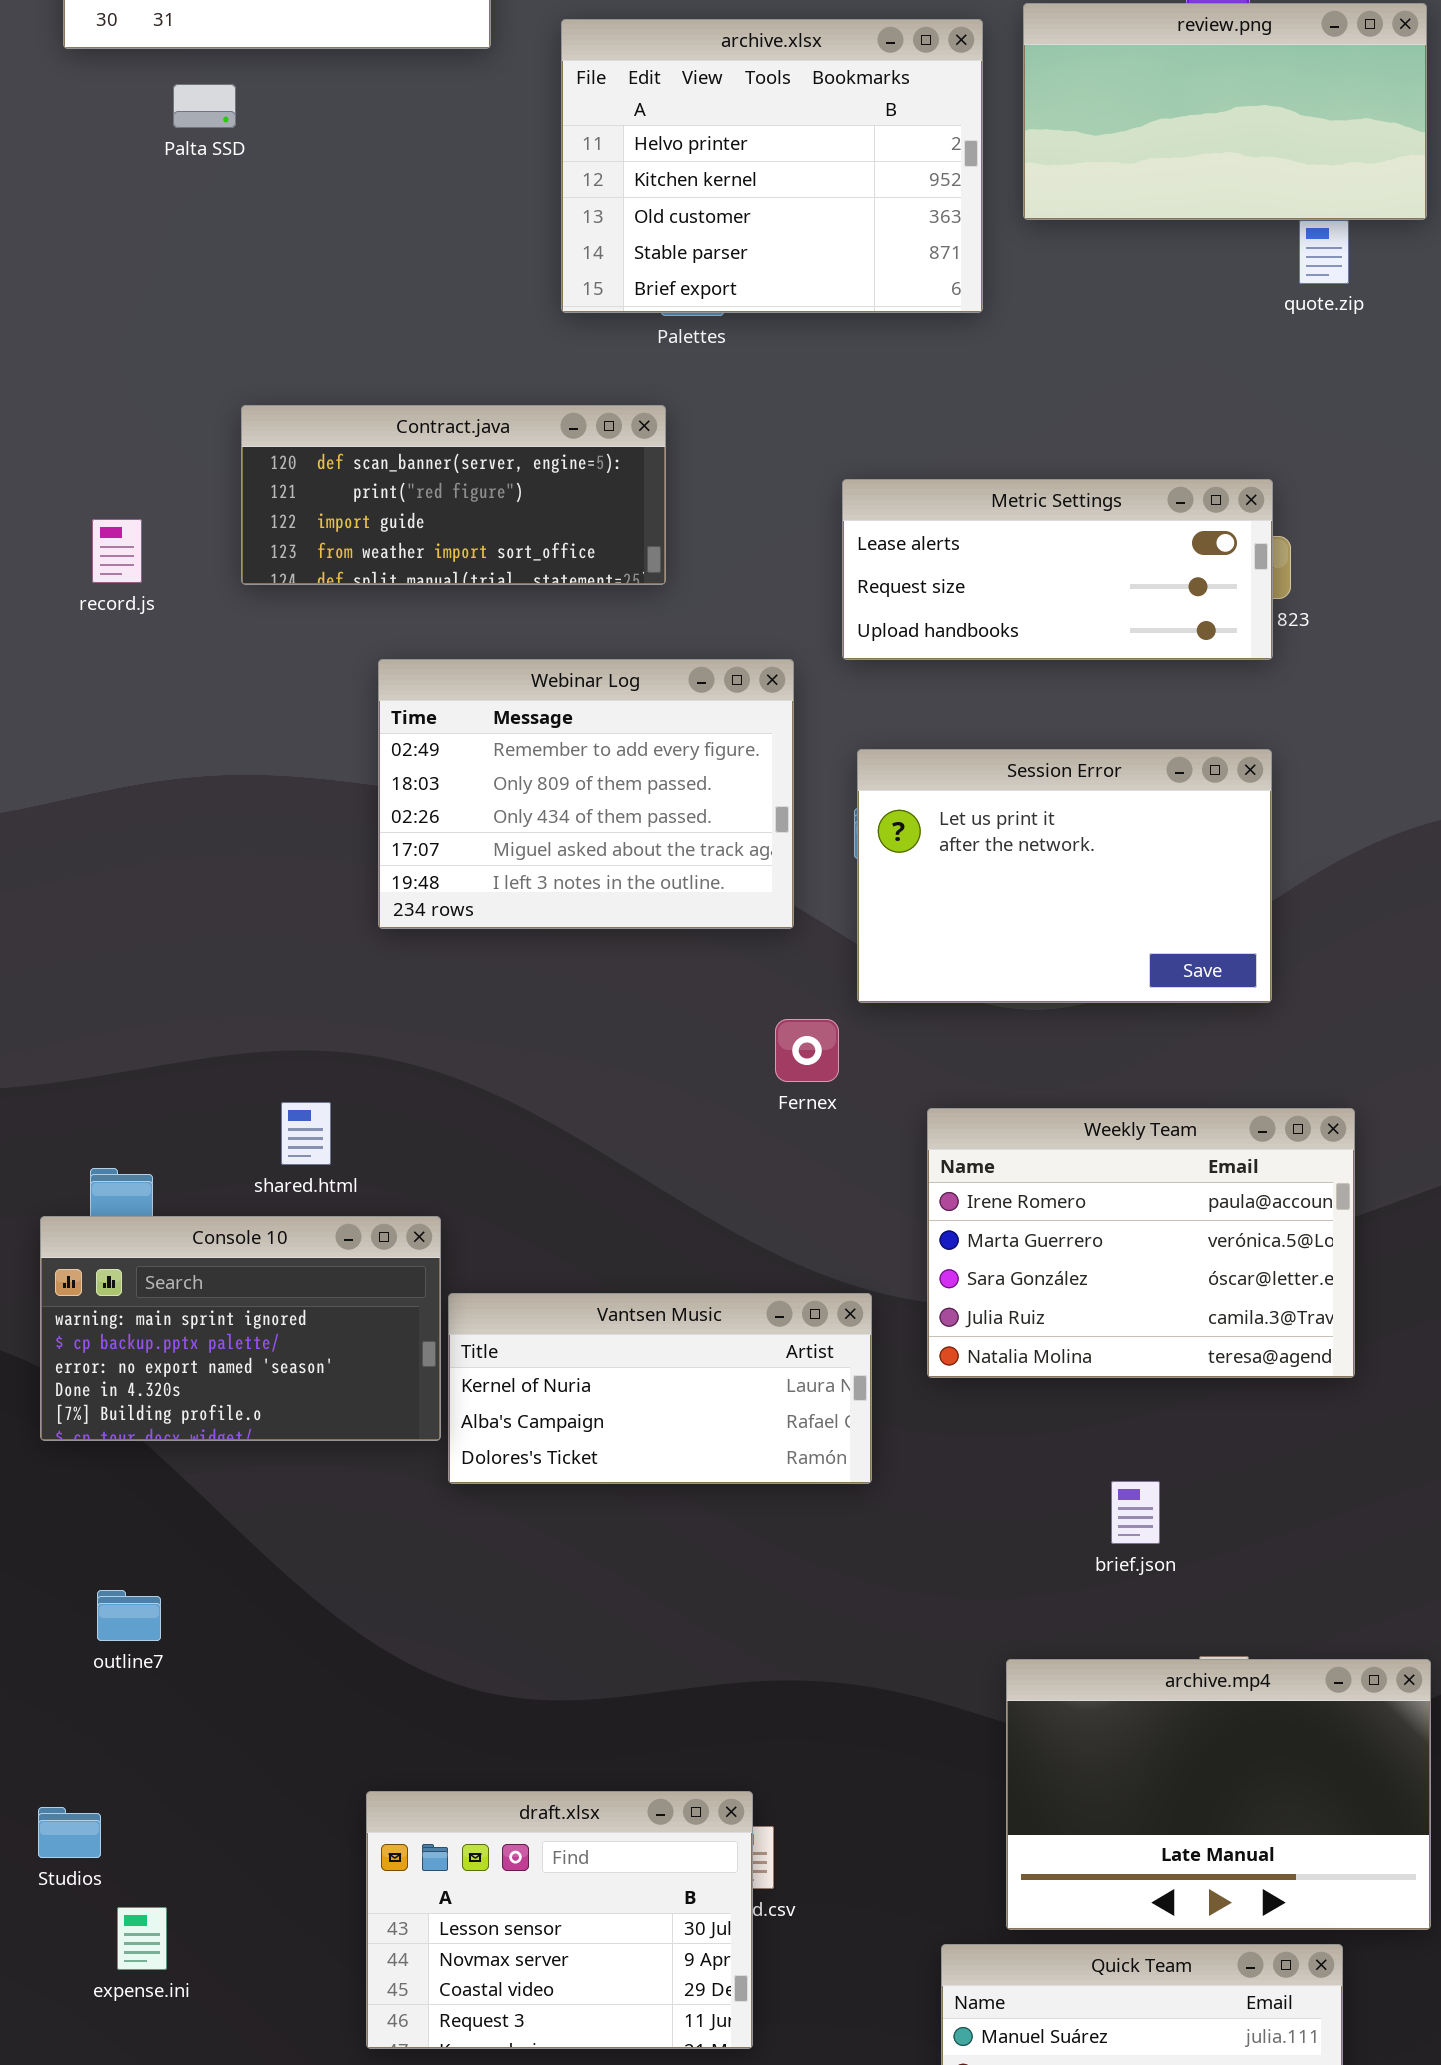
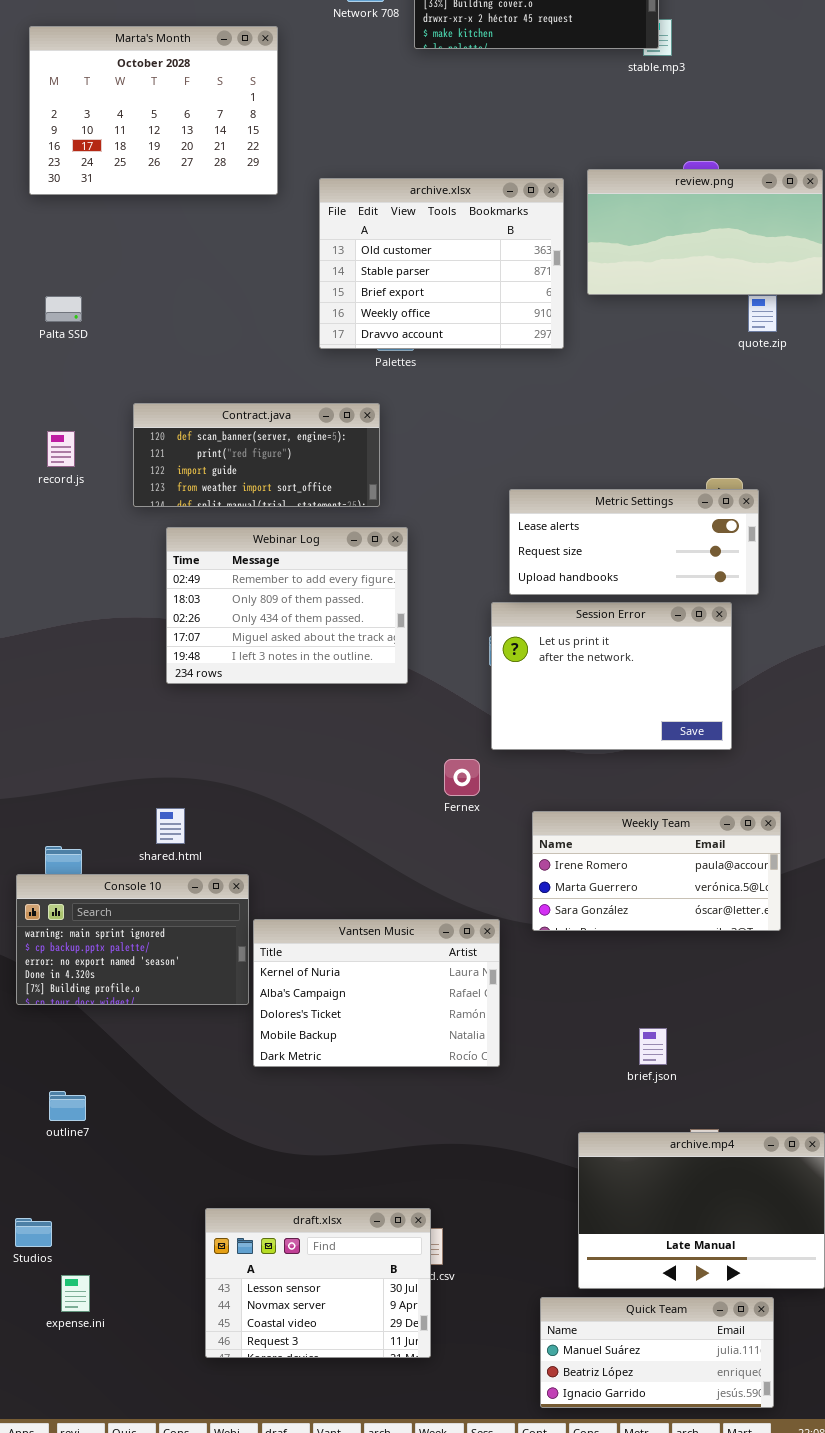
archive.xlsx: [561,19,983,313] -> [319,178,564,349], scrolled down 2 rows
Palta SSD: [173,84,236,128] -> [45,296,82,322], moved
Metric Settings: [842,479,1273,660] -> [509,489,759,595], moved
record.js: [92,519,142,583] -> [47,431,75,467], moved
Webinar Log: [378,659,794,929] -> [166,527,408,684], moved
Weekly Team: [927,1108,1355,1378] -> [532,811,781,931], resized
Vantsen Music: [448,1293,872,1484] -> [253,919,500,1067], resized

